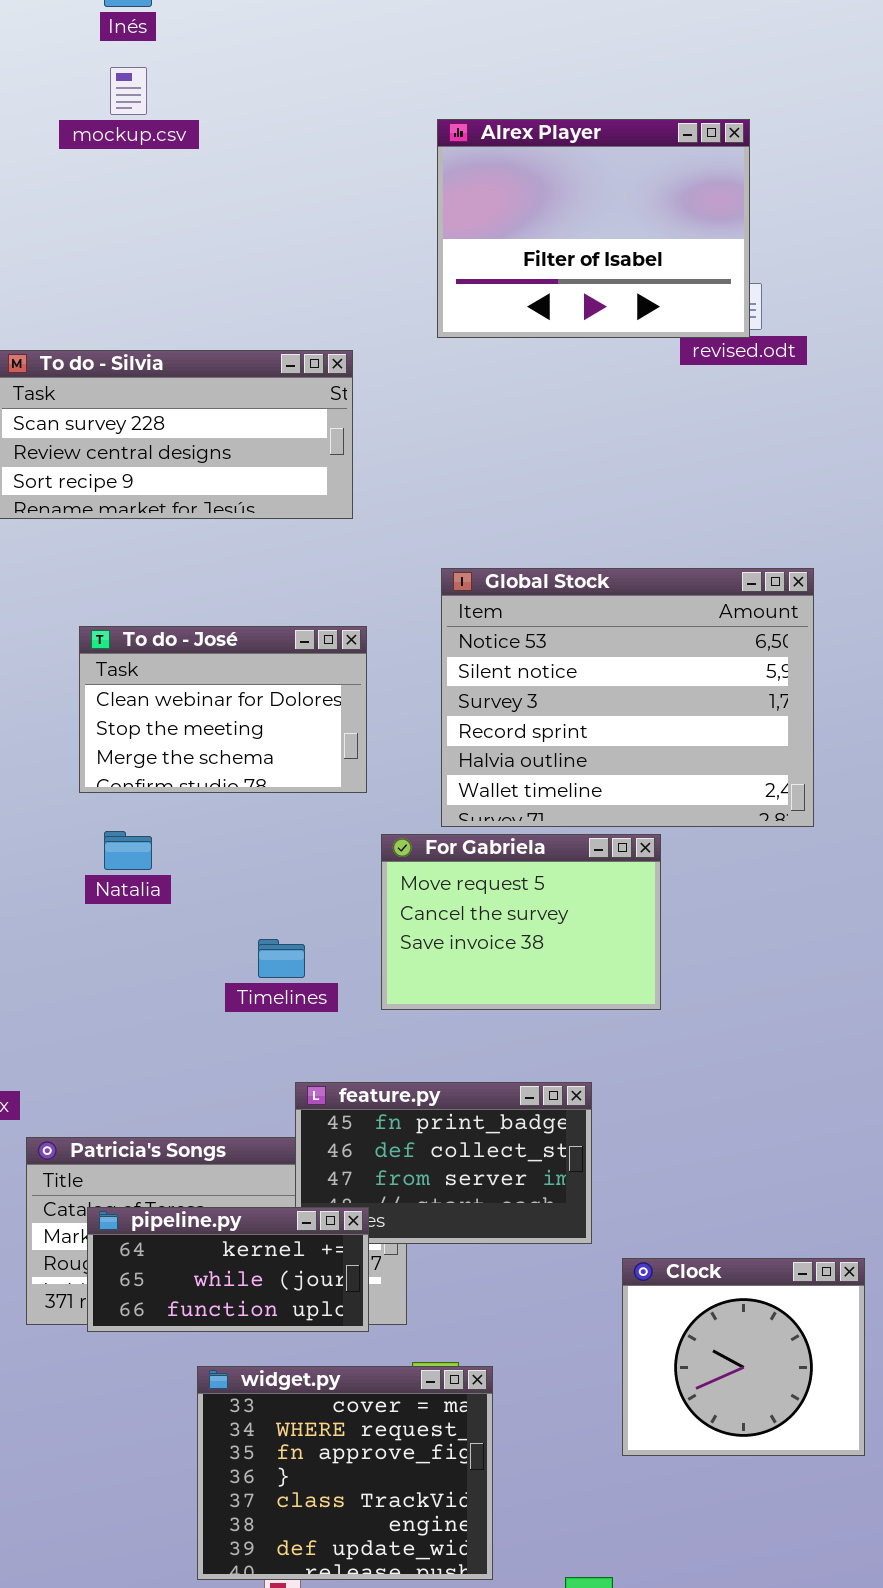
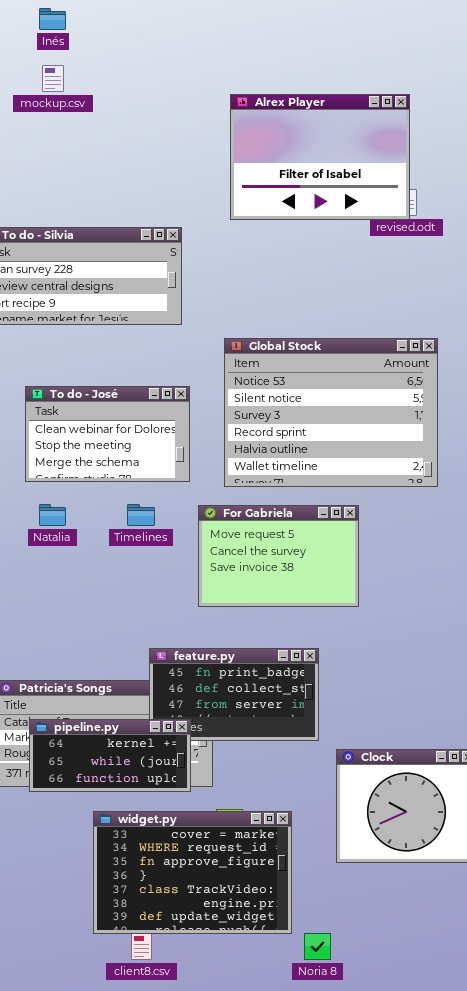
Global Stock: [441,568,814,827] -> [224,338,438,487], moved
Timelines: [258,939,305,978] -> [127,504,155,526], moved
widget.py: [197,1366,493,1580] -> [93,811,292,934], resized

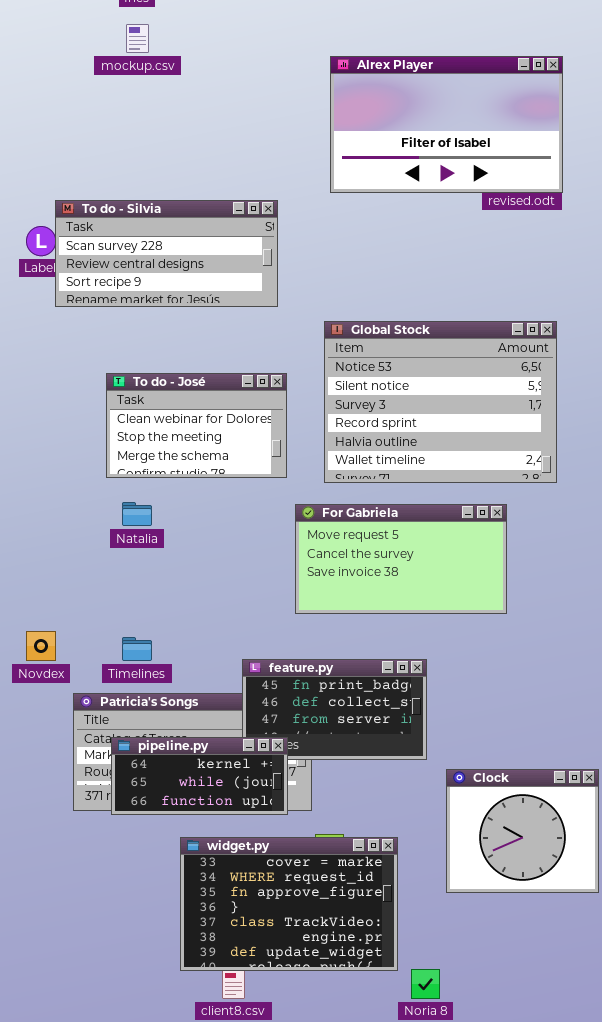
Alrex Player: [230,94,410,220] -> [330,56,563,193], resized
Timelines: [127,504,155,526] -> [122,637,152,661], moved
For Gabriela: [198,505,359,607] -> [295,504,507,614], resized

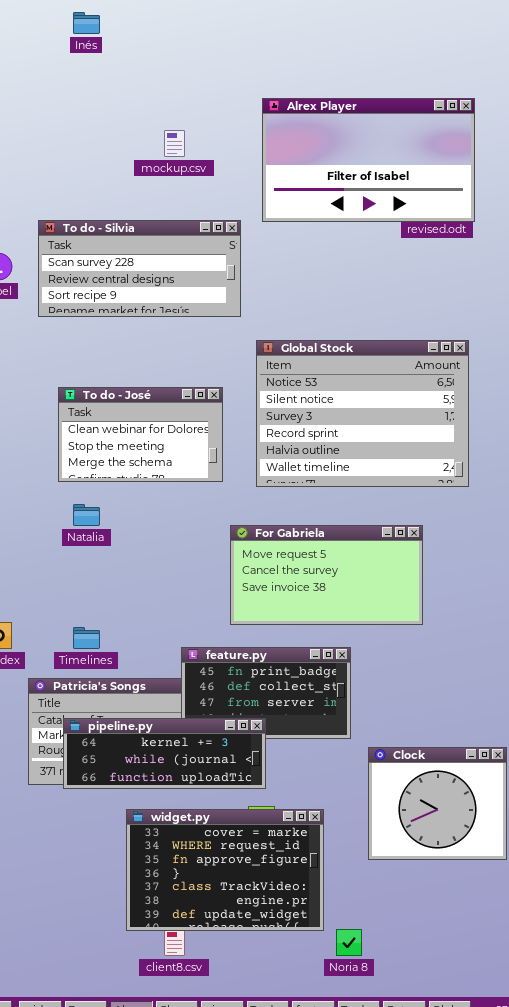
mockup.csv: [126,24,149,53] -> [164,130,185,157], moved
To do - Silvia: [55,200,278,307] -> [38,220,241,317], moved
For Gabriela: [295,504,507,614] -> [230,525,423,625], moved
pipeline.py: [111,737,288,815] -> [63,718,266,789], resized

